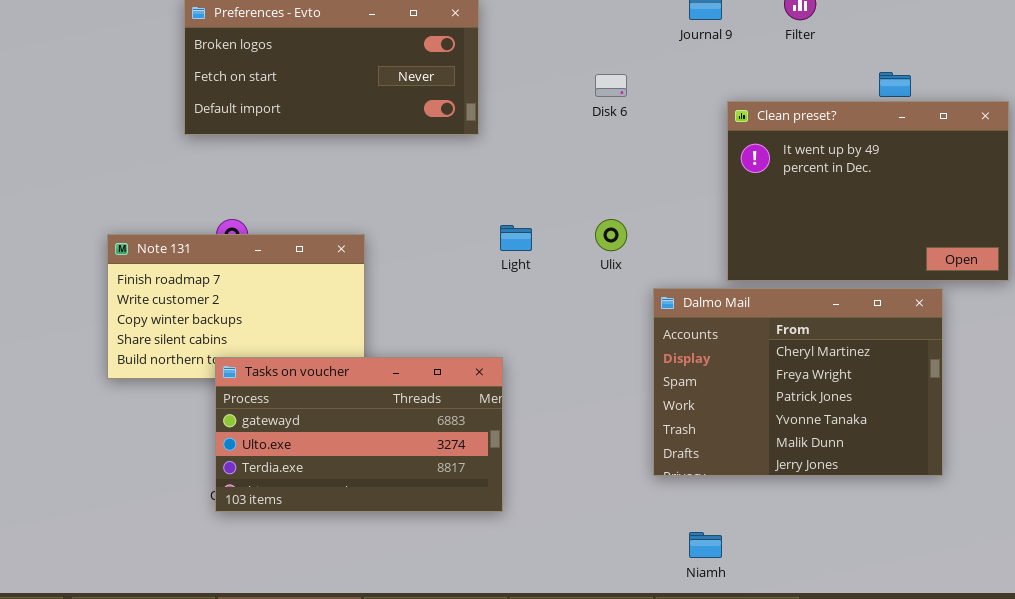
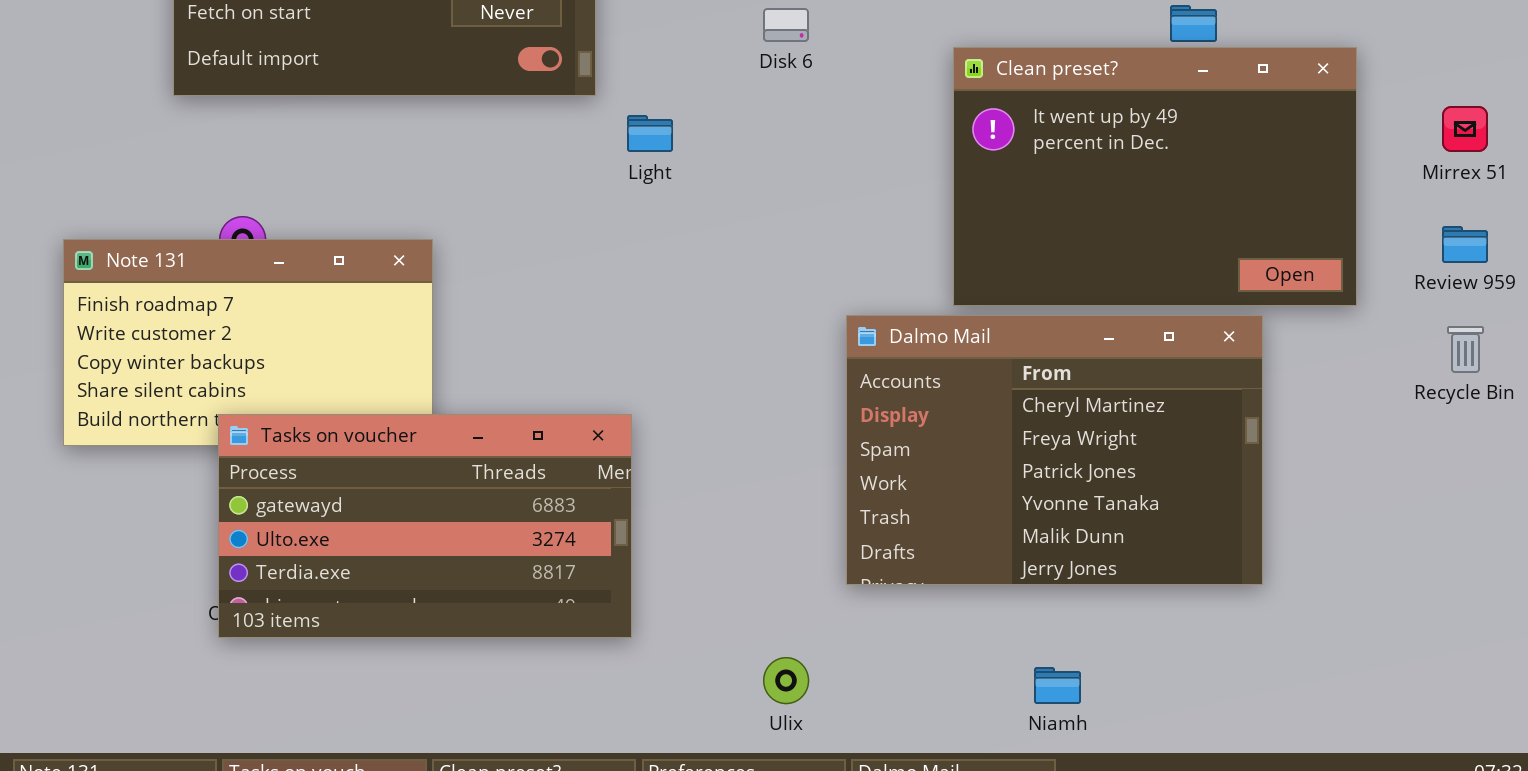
Ulix: [595,219,627,251] -> [763,657,809,704], moved
Light: [500,225,532,251] -> [627,115,673,152], moved
Niamh: [689,532,722,558] -> [1034,667,1081,704], moved

